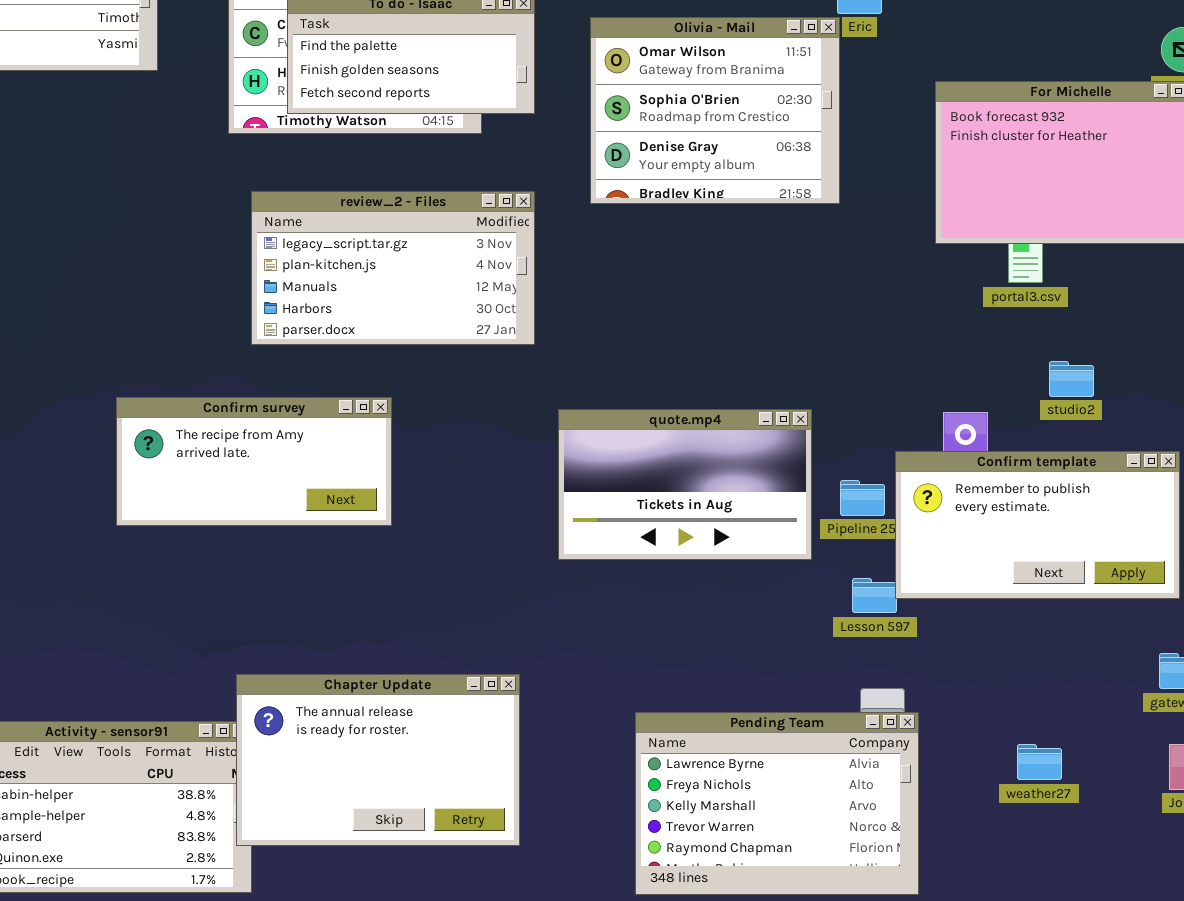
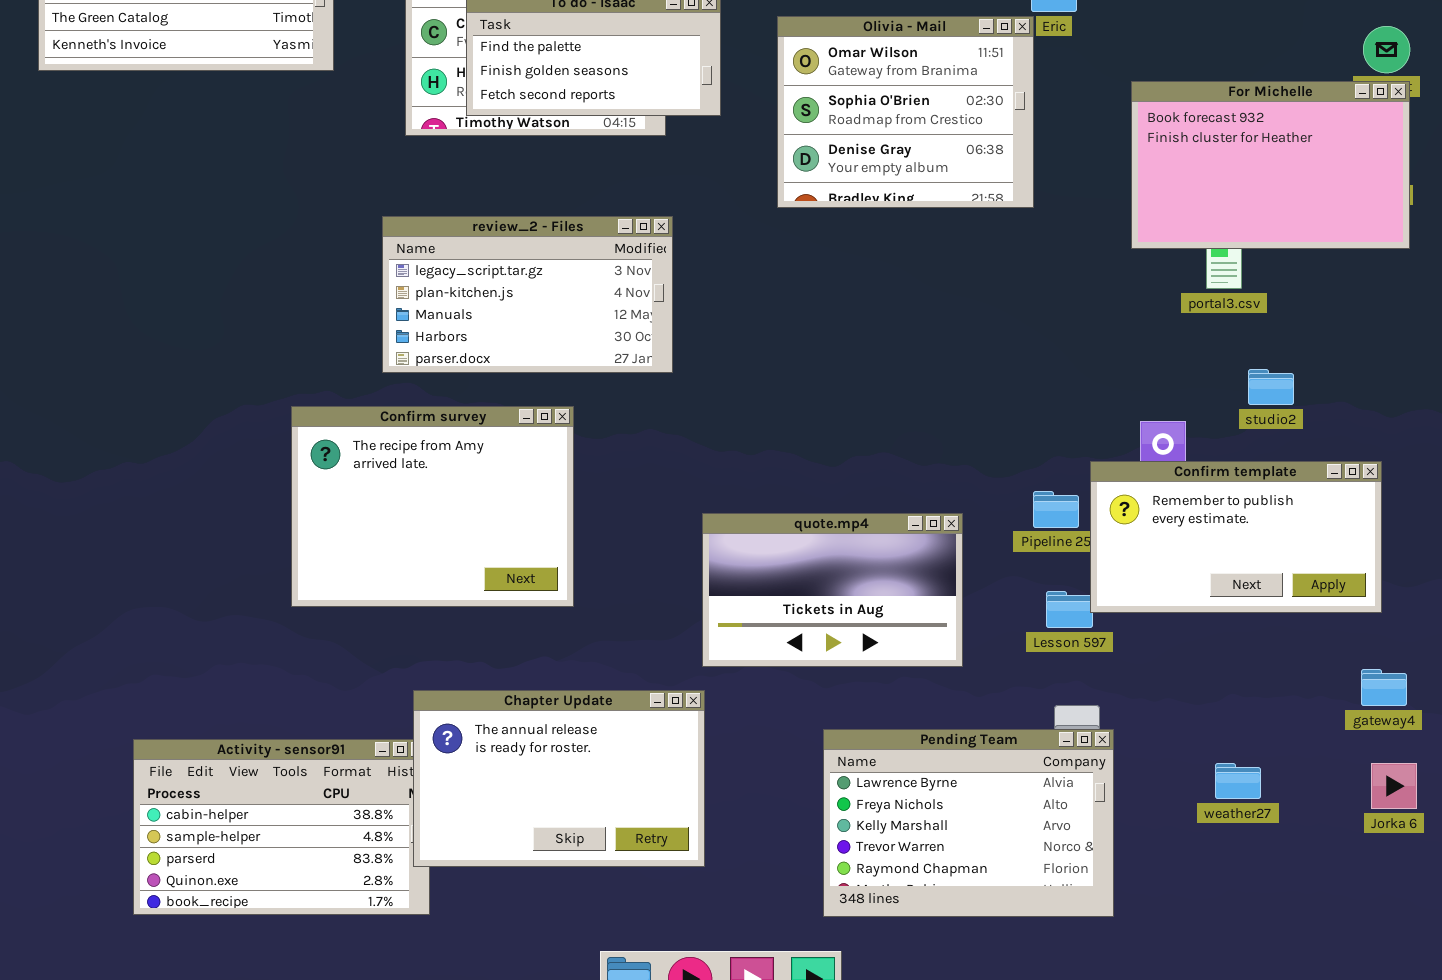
review_2 - Files: [251,191,535,345] -> [382,216,673,373], moved
Confirm survey: [116,397,392,526] -> [291,406,574,607], resized
quote.mp4: [558,409,812,560] -> [702,513,963,667], moved

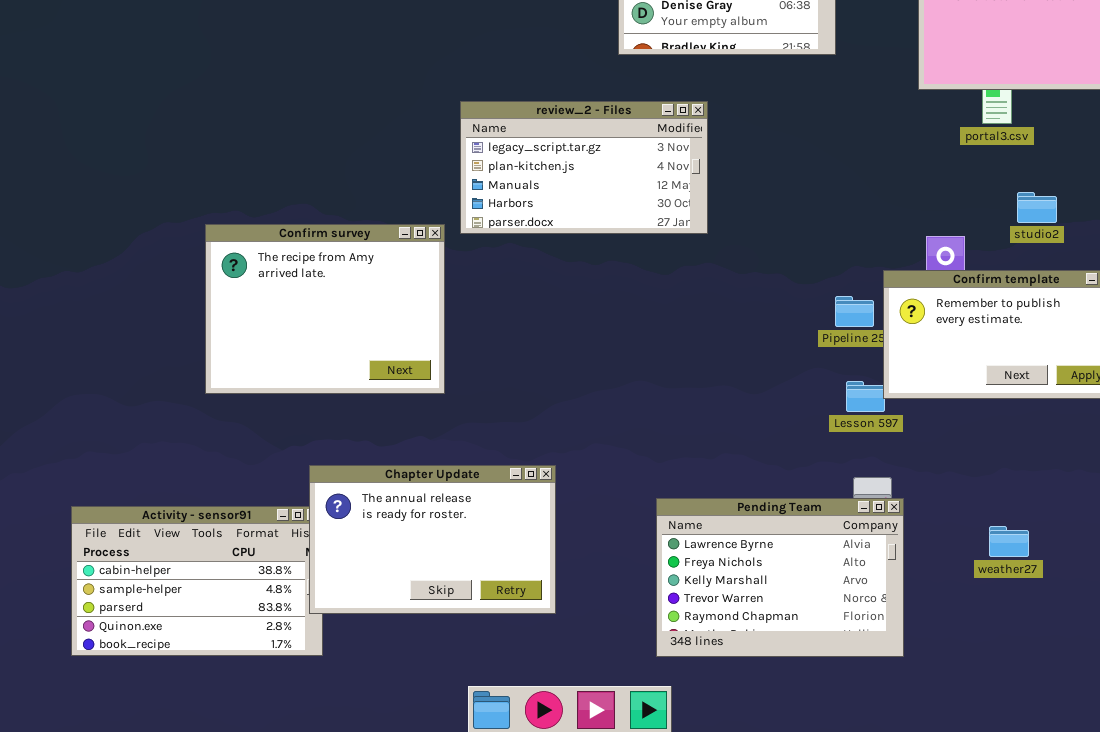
review_2 - Files: [382,216,673,373] -> [460,101,708,234], moved
quote.mp4: [702,513,963,667] -> none, closed

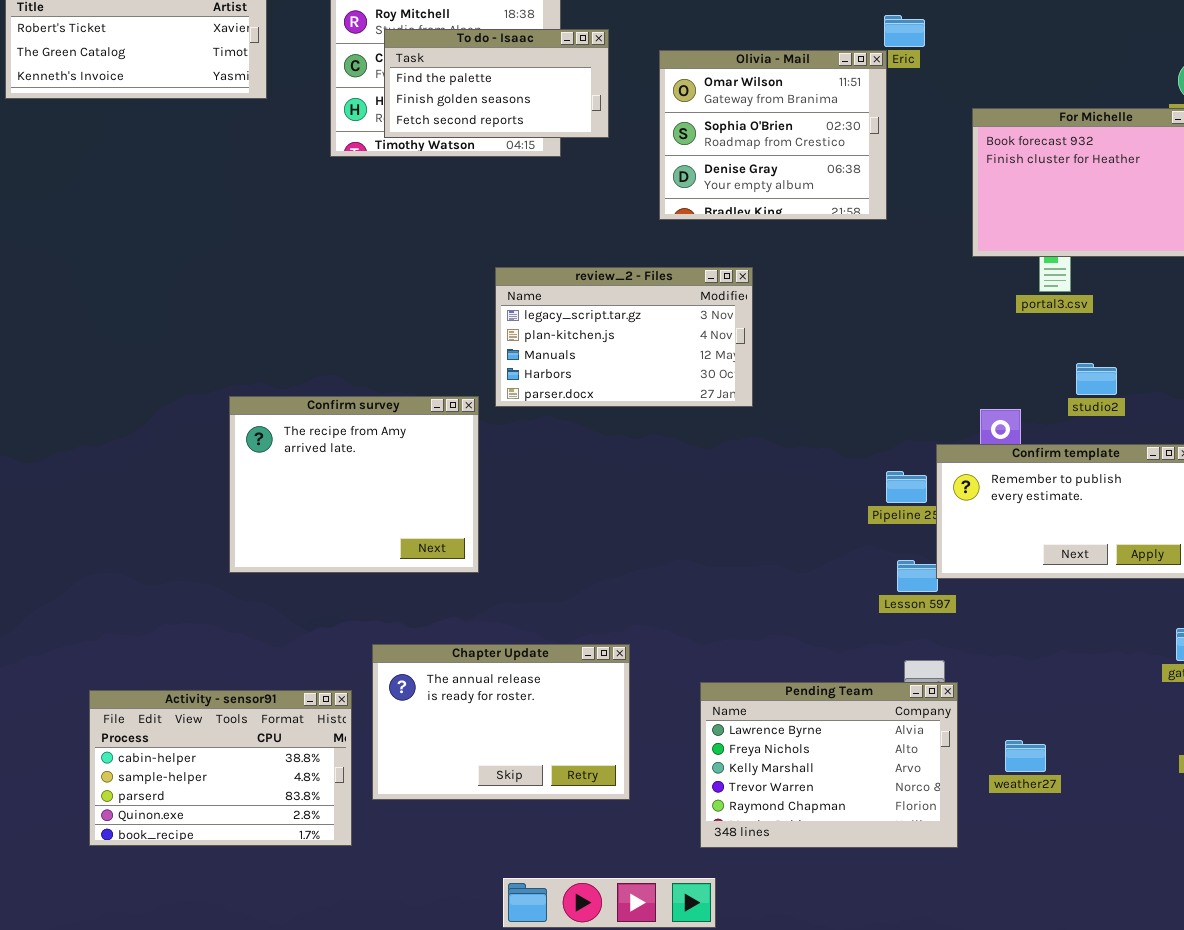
Chapter Update: [309,465,556,614] -> [372,644,630,800], moved
weather27: [989,526,1029,557] -> [1005,740,1046,772], moved

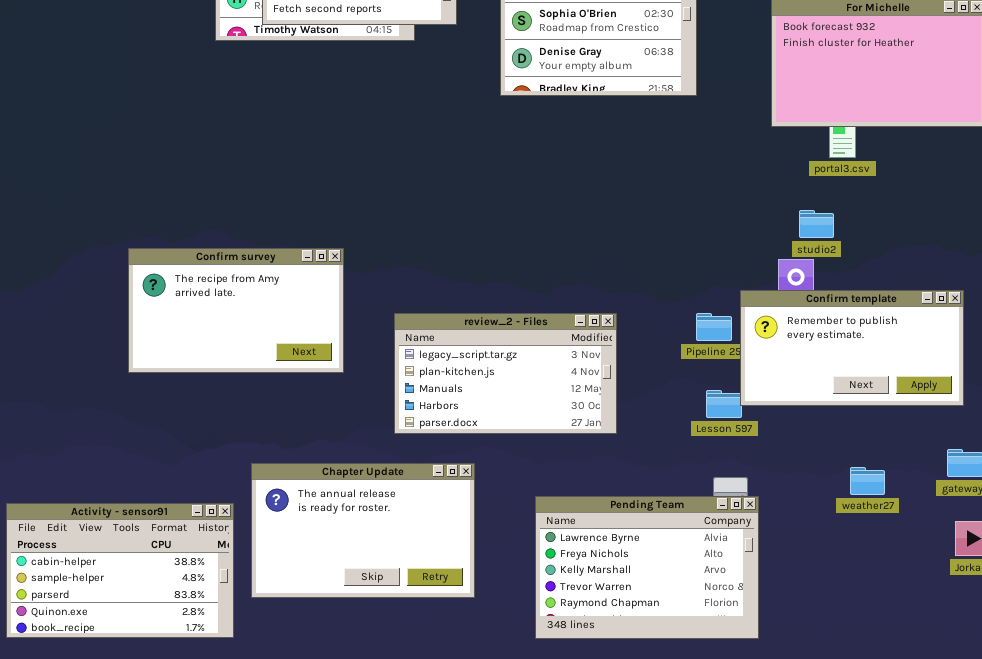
review_2 - Files: [495,267,753,407] -> [394,313,617,434], moved
studio2: [1076,363,1117,395] -> [799,210,834,238], moved
Confirm survey: [229,396,479,573] -> [128,248,344,373], resized
weather27: [1005,740,1046,772] -> [850,467,885,495], moved

